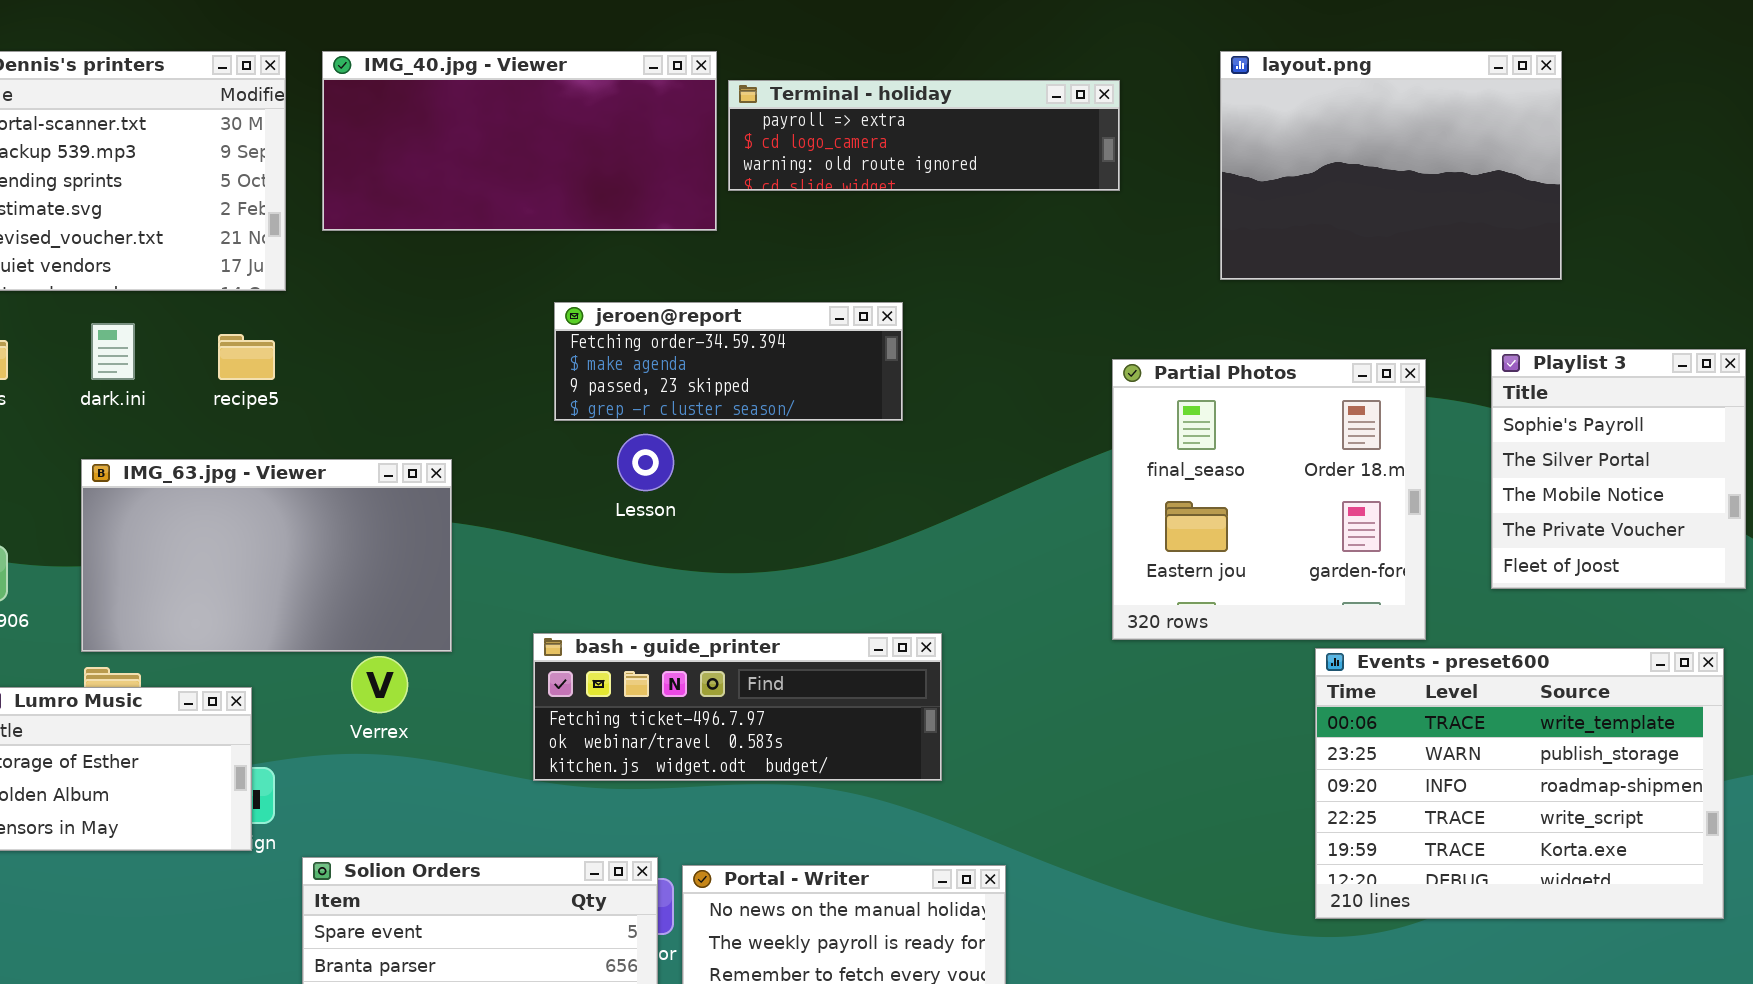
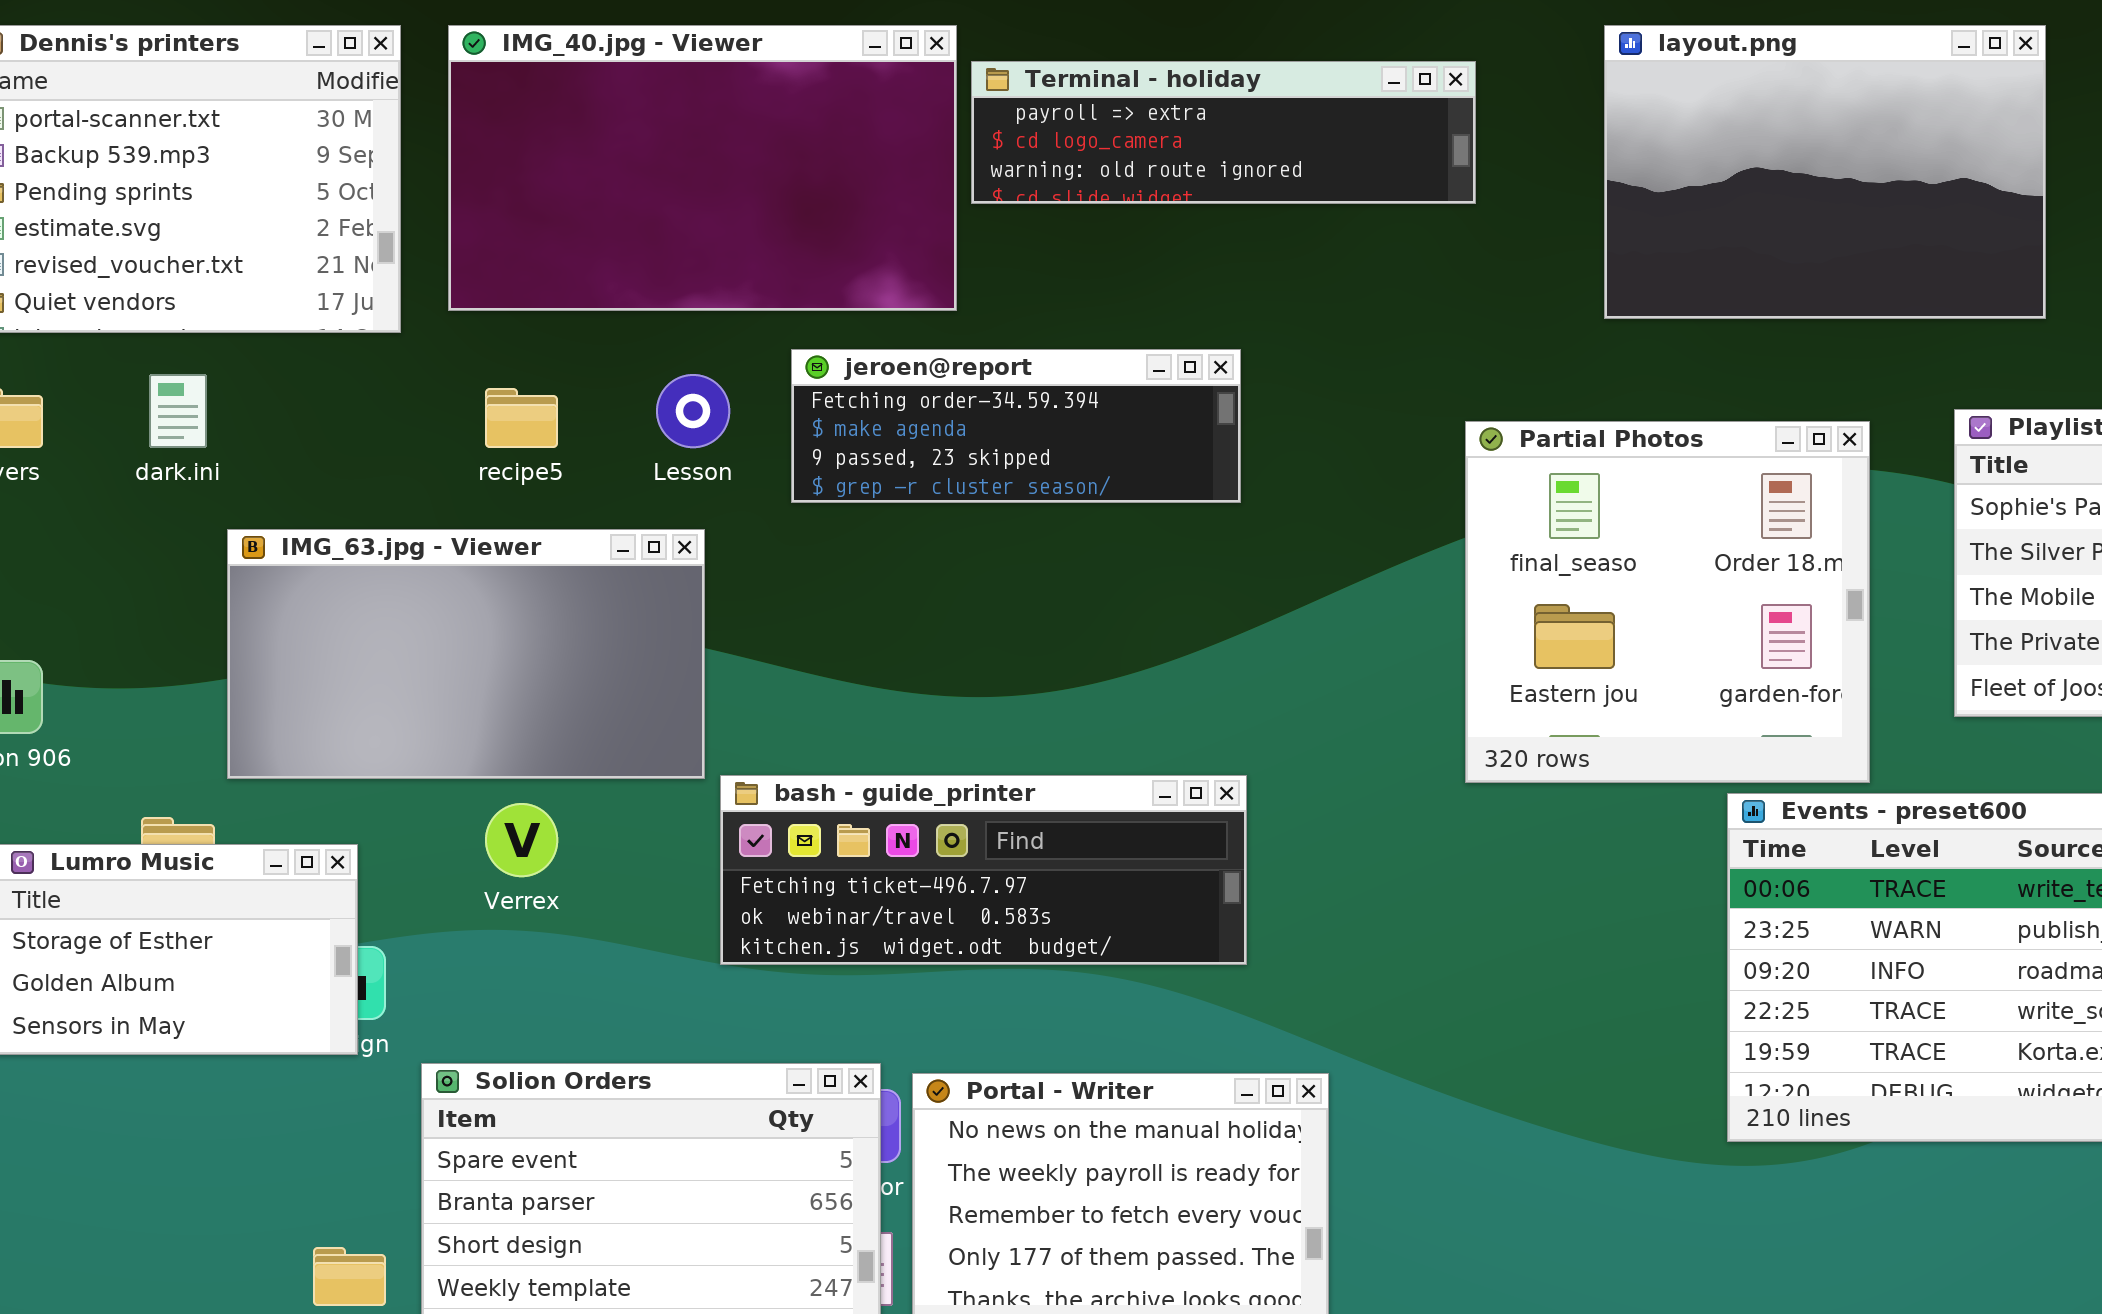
IMG_40.jpg - Viewer: [322,51,717,231] -> [448,25,957,311], resized
jeroen@report: [554,302,903,421] -> [791,349,1241,503], moved
recipe5: [218,334,275,380] -> [485,388,558,448], moved
Lesson: [617,434,674,491] -> [656,374,730,448], moved
IMG_63.jpg - Viewer: [81,459,452,652] -> [227,529,705,779], moved

